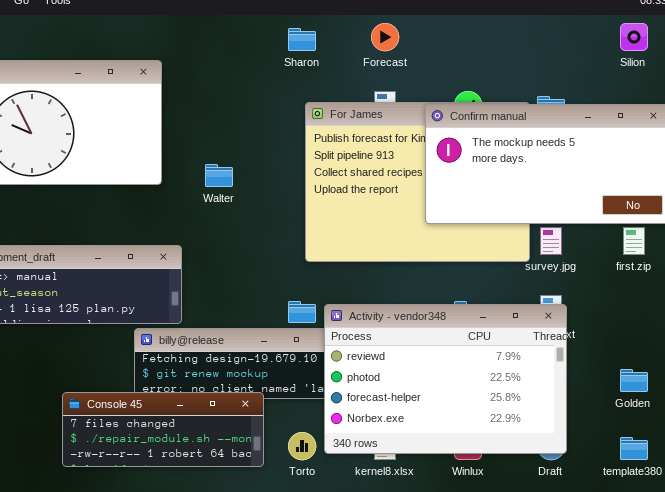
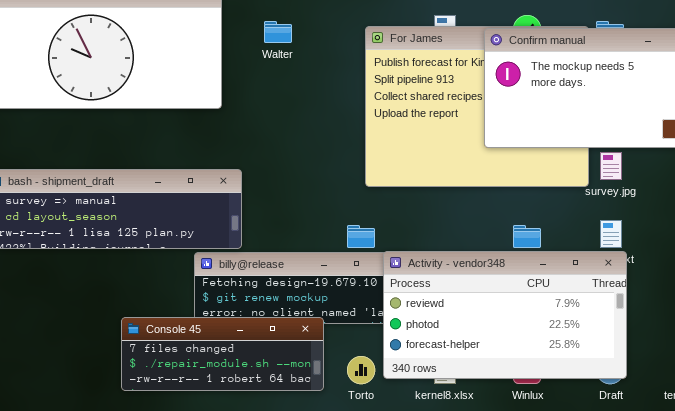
Walter: [205,164,233,187] -> [264,21,292,43], moved
Activity - vendor348: [324,304,567,454] -> [383,251,627,379], resized

